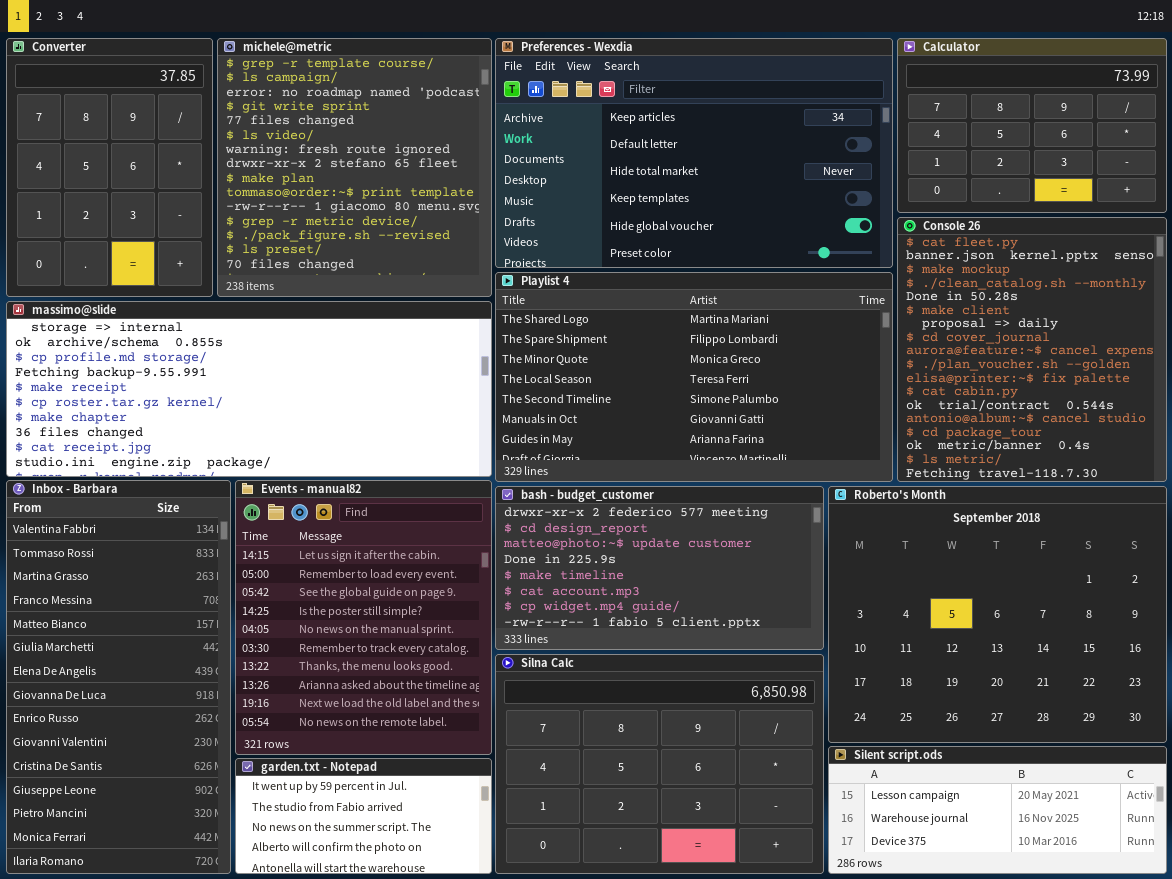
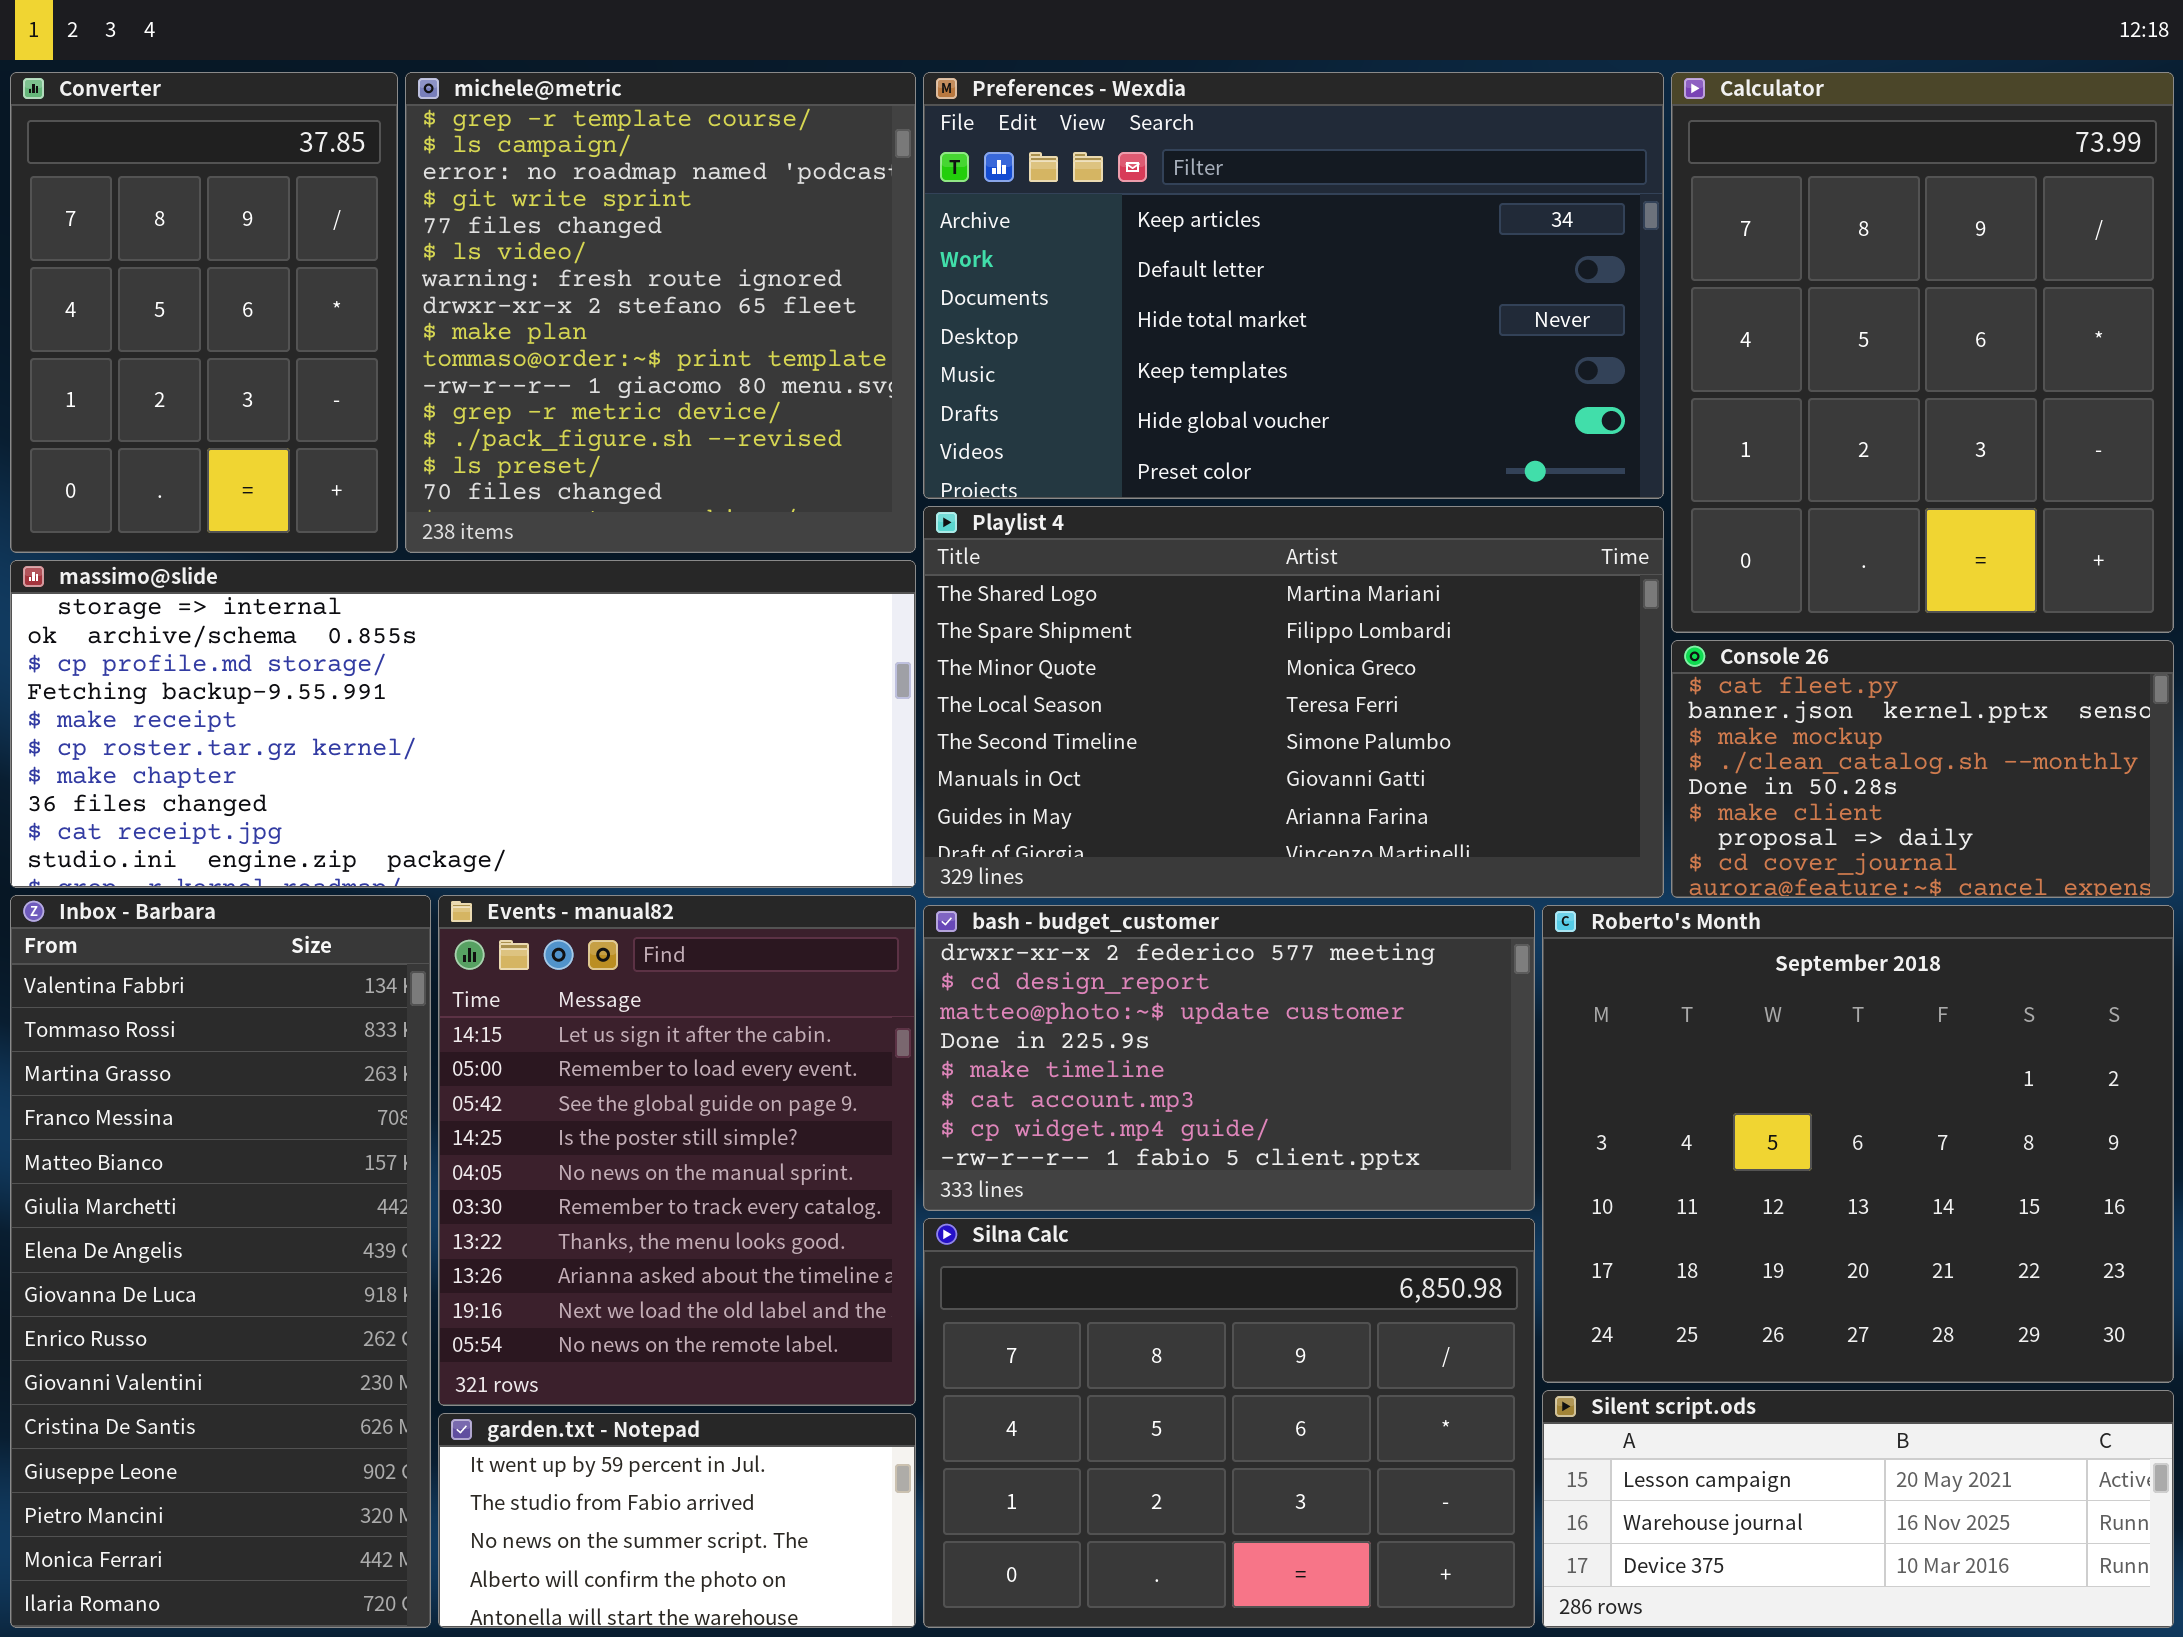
Calculator: [897,38,1167,213] -> [1671,72,2174,633], resized
Console 26: [897,217,1167,482] -> [1671,640,2174,898], resized

